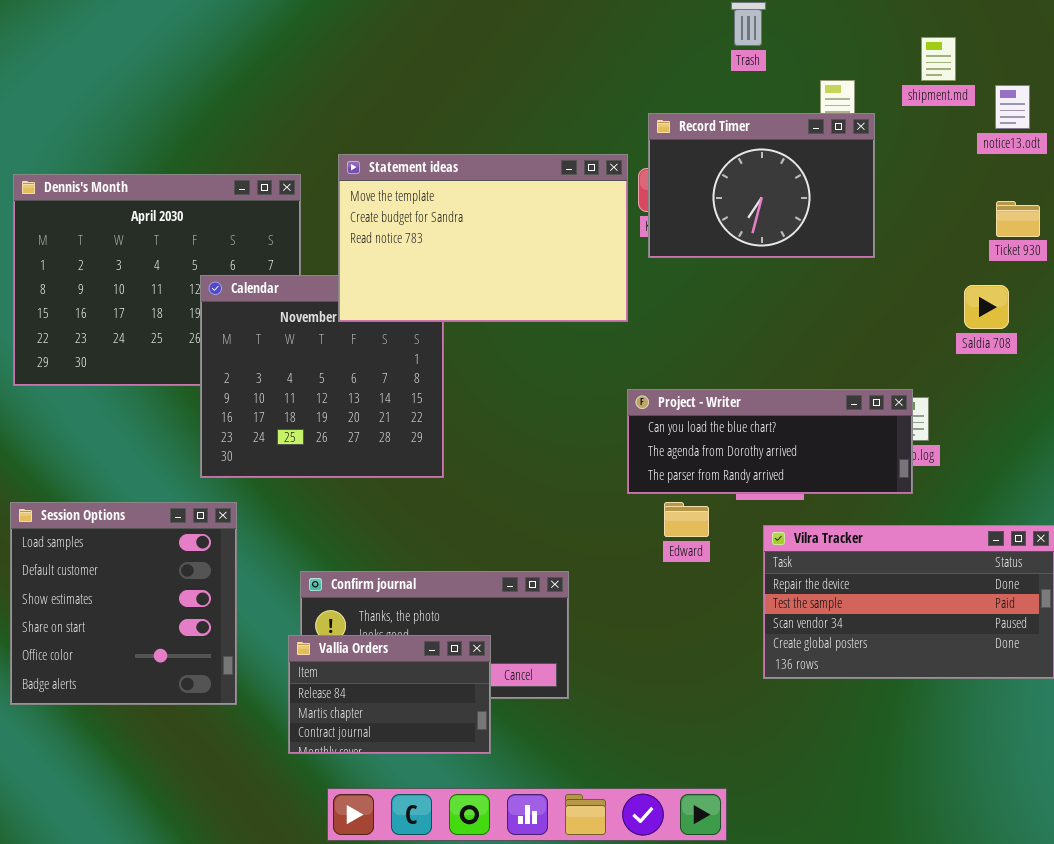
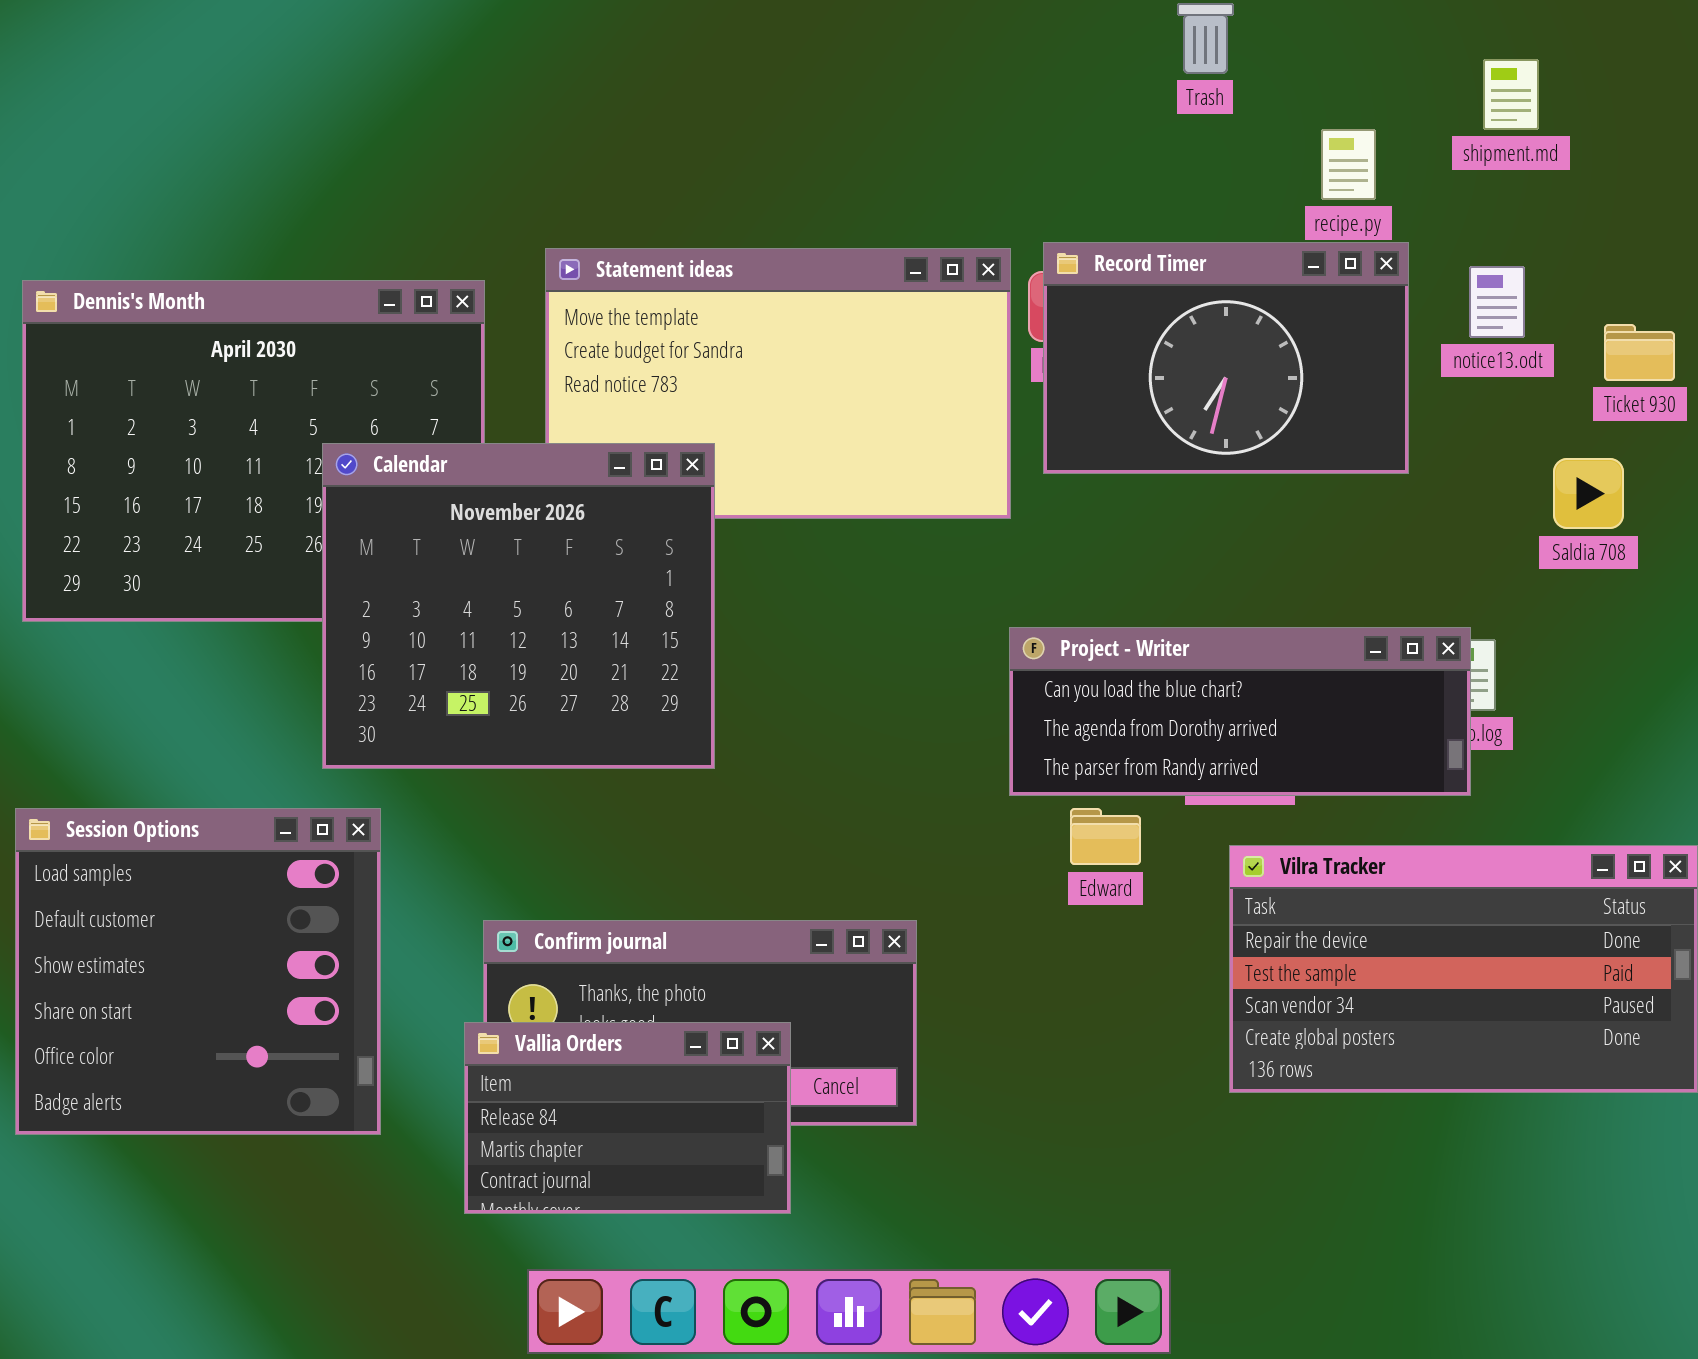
notice13.odt: [995,85,1030,129] -> [1469,266,1525,338], moved
Record Timer: [648,113,875,258] -> [1043,242,1409,474], moved
Calendar: [200,275,444,478] -> [322,443,715,769], raised

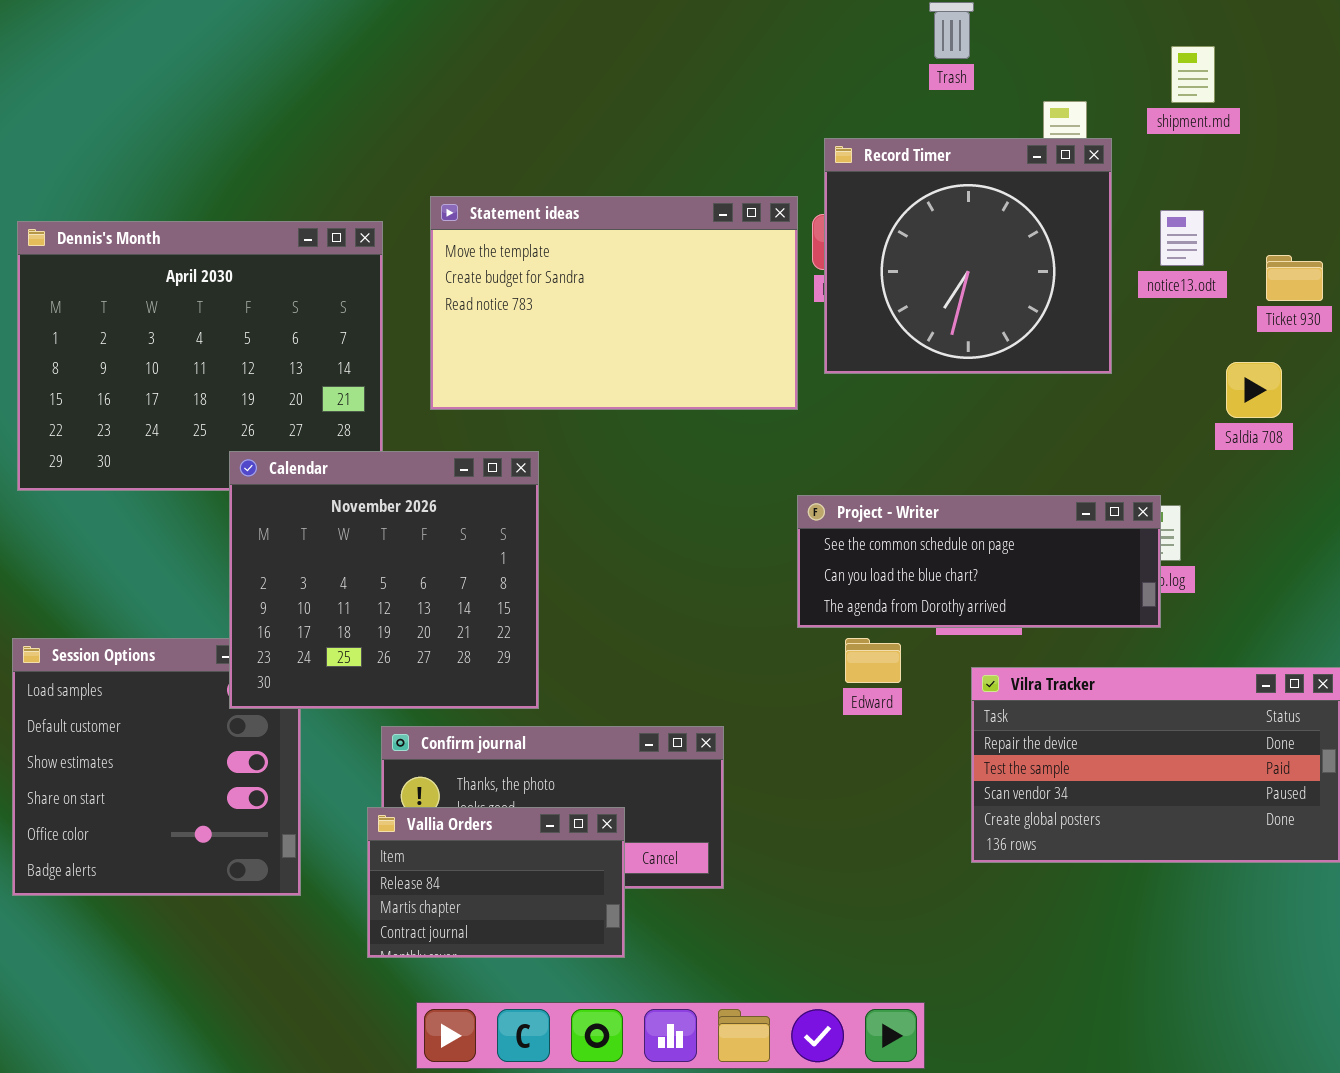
Record Timer: [1043,242,1409,474] -> [824,138,1112,374], resized
Calendar: [322,443,715,769] -> [229,451,539,709], moved
Project - Writer: [1009,627,1471,796] -> [797,495,1161,628], scrolled up 1 row

